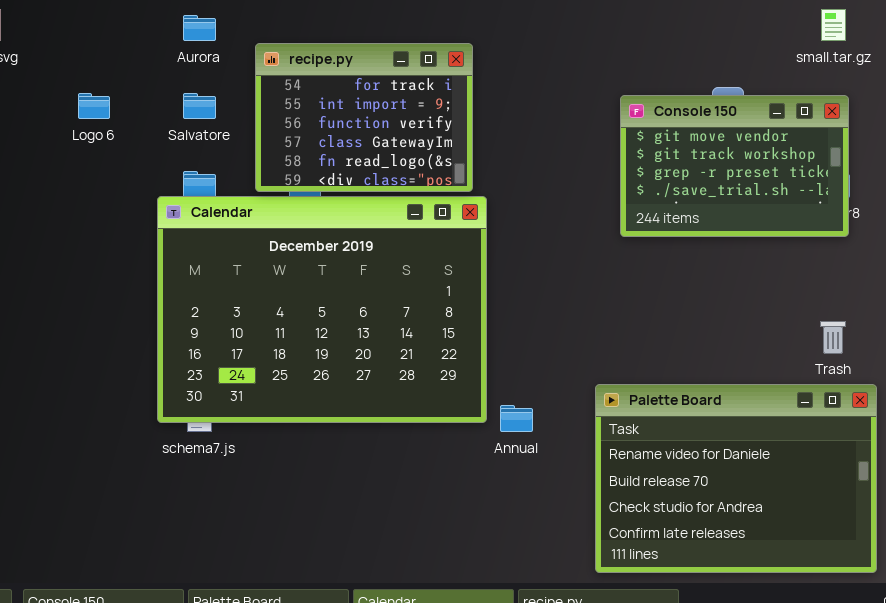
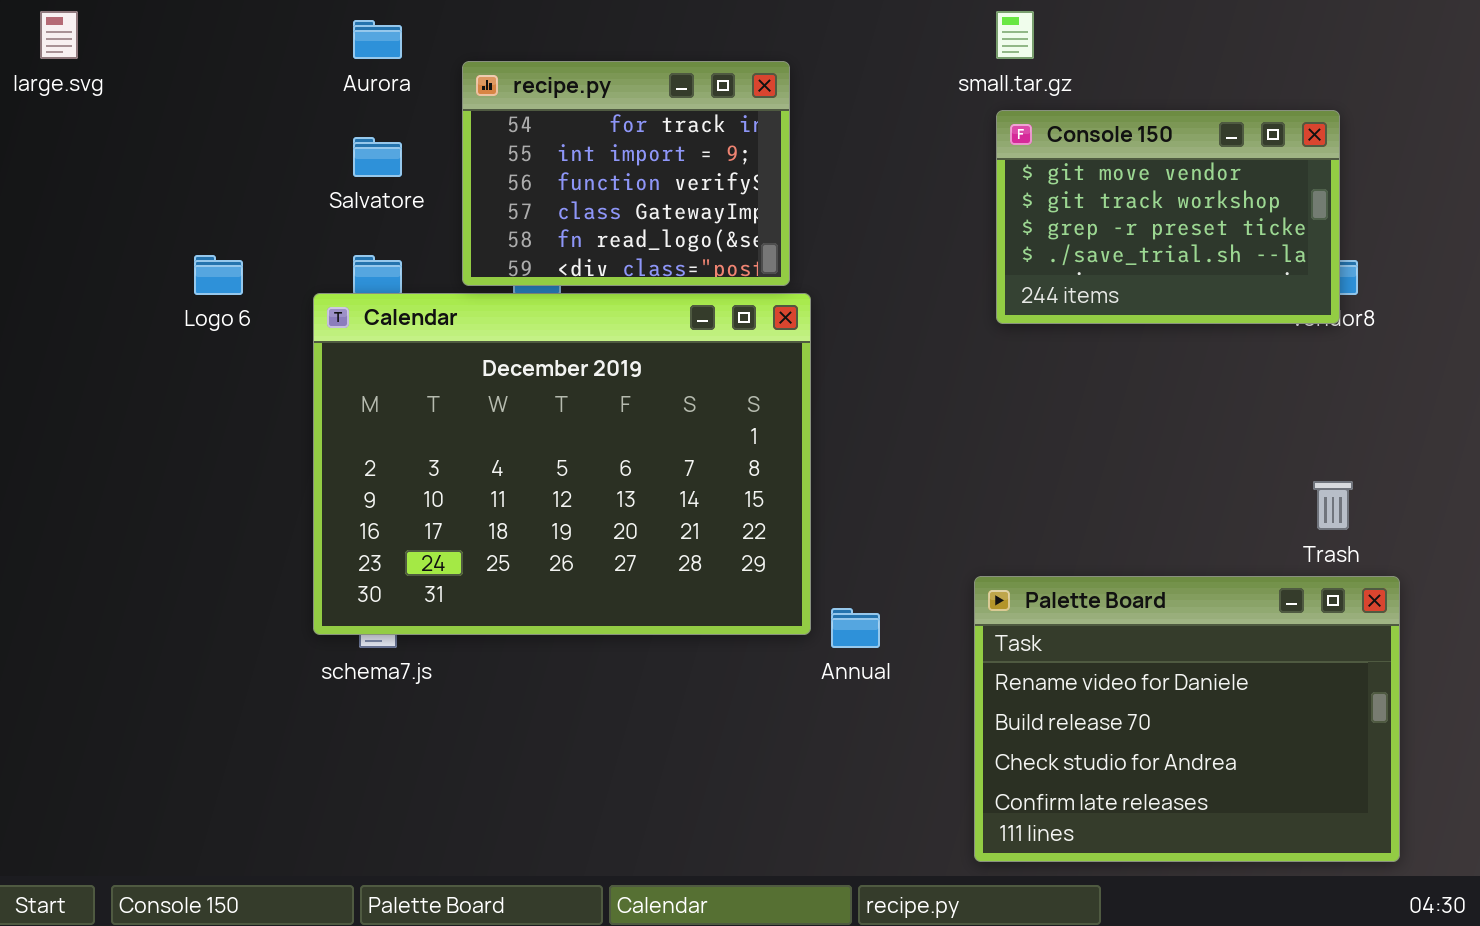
small.tar.gz: [821,9,846,41] -> [996,11,1034,59], moved
Logo 6: [78,93,110,119] -> [194,255,243,295], moved
Console 150: [620,95,849,237] -> [996,110,1340,324], moved

